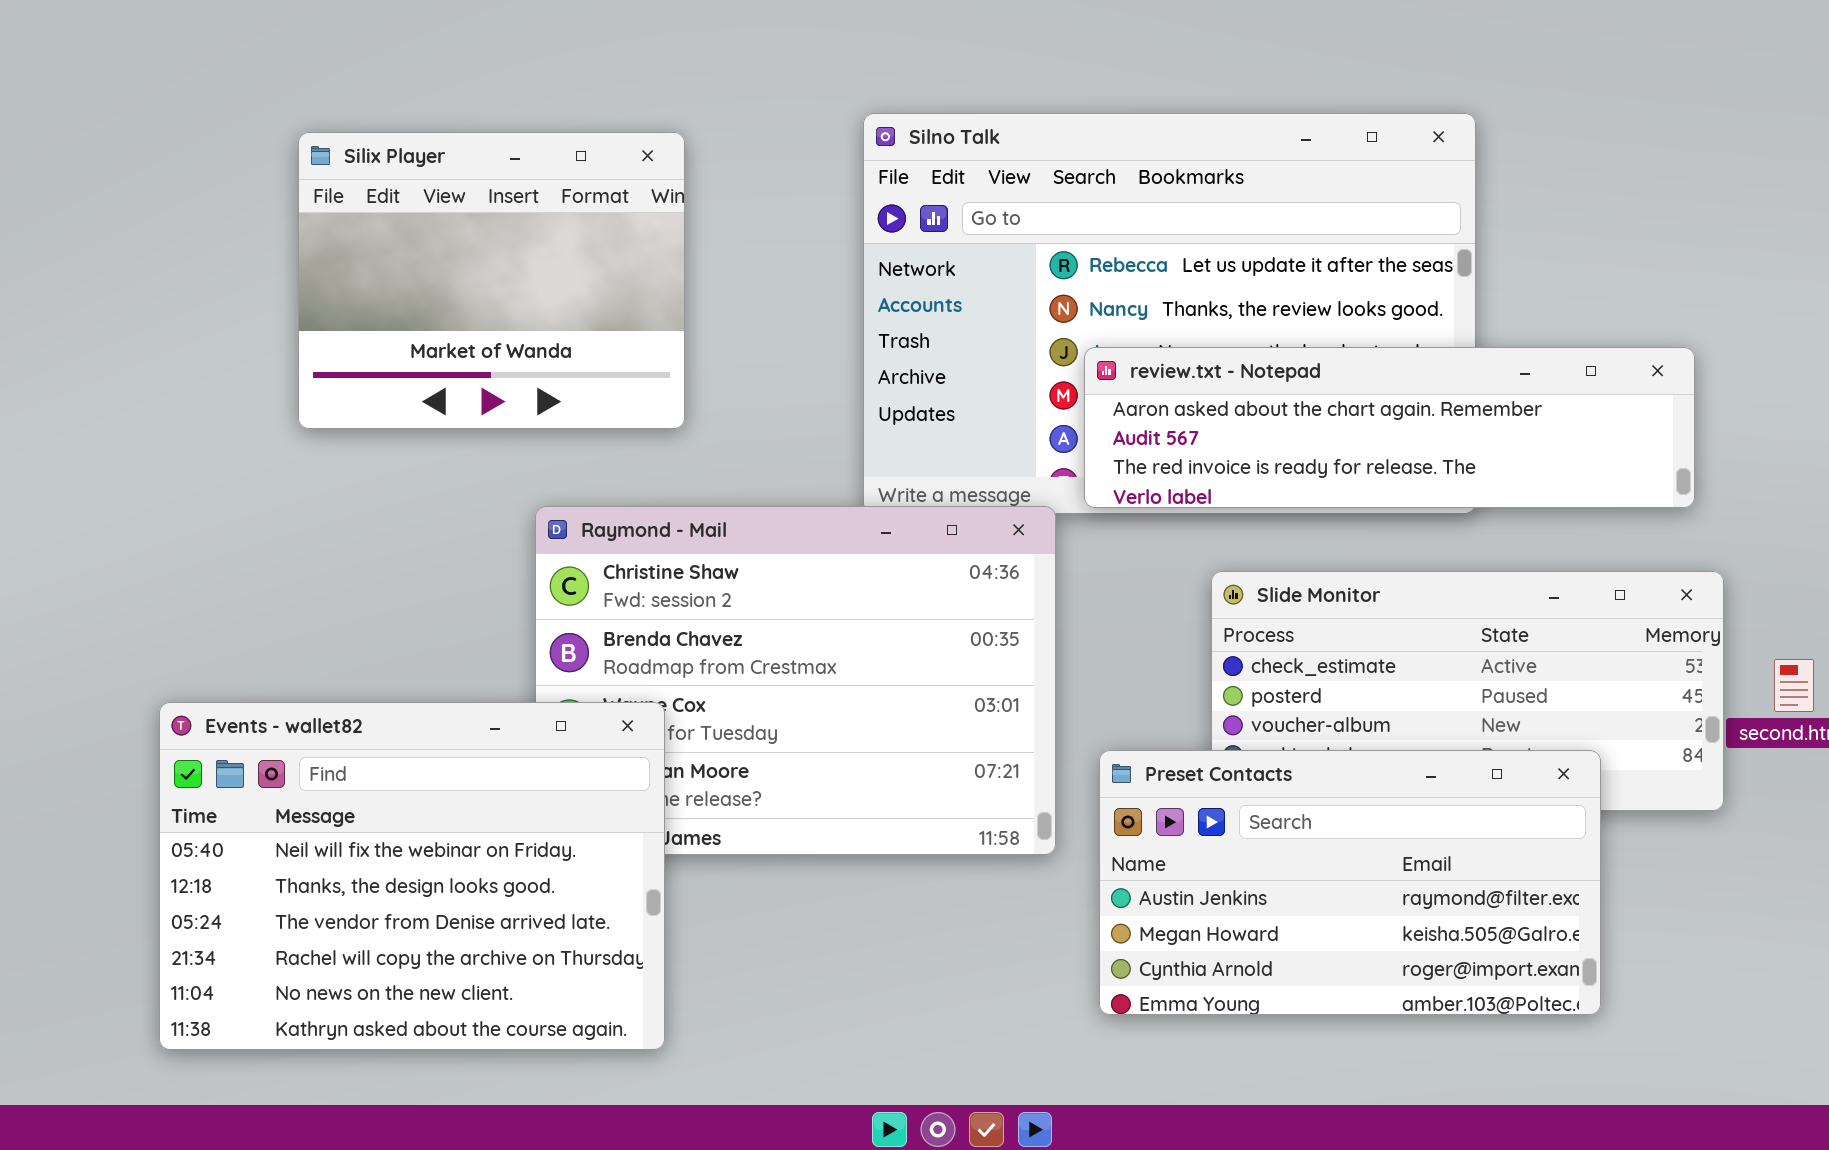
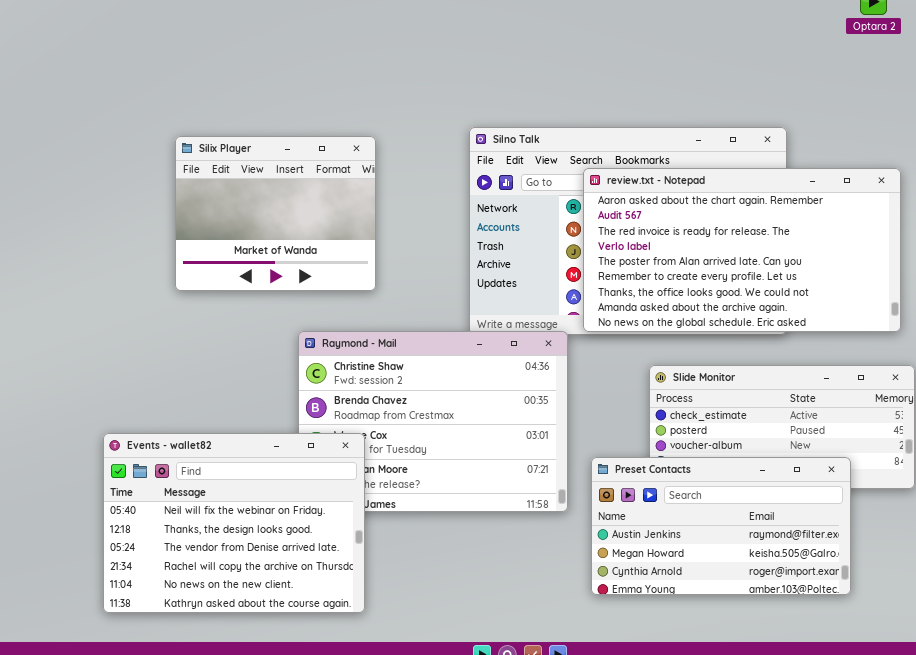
review.txt - Notepad: [1084,347,1695,508] -> [583,168,901,332], resized

